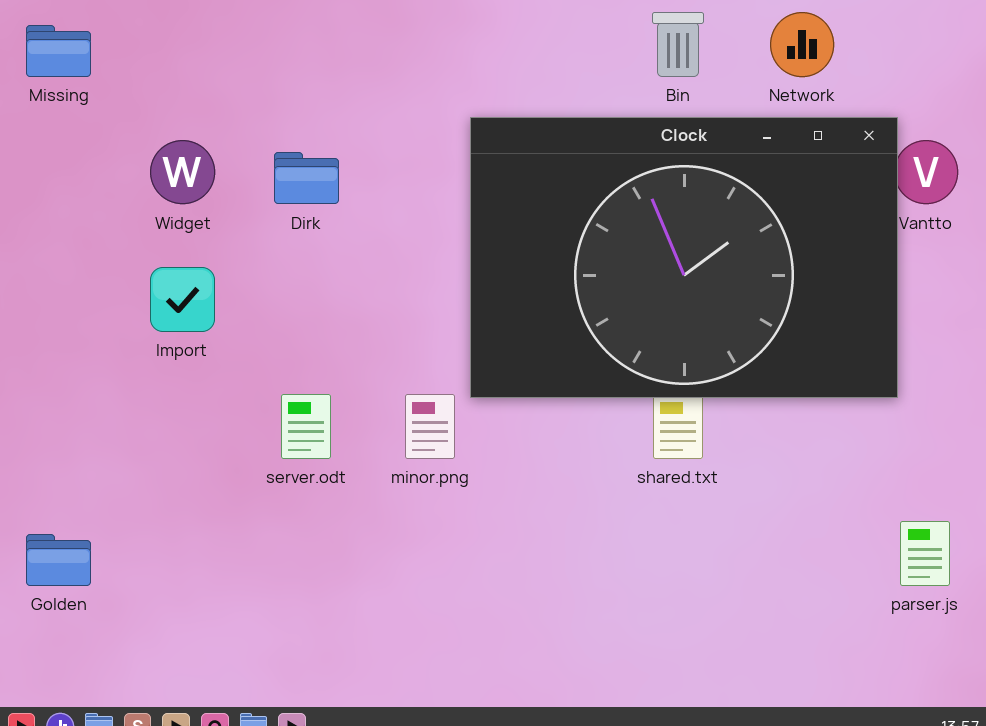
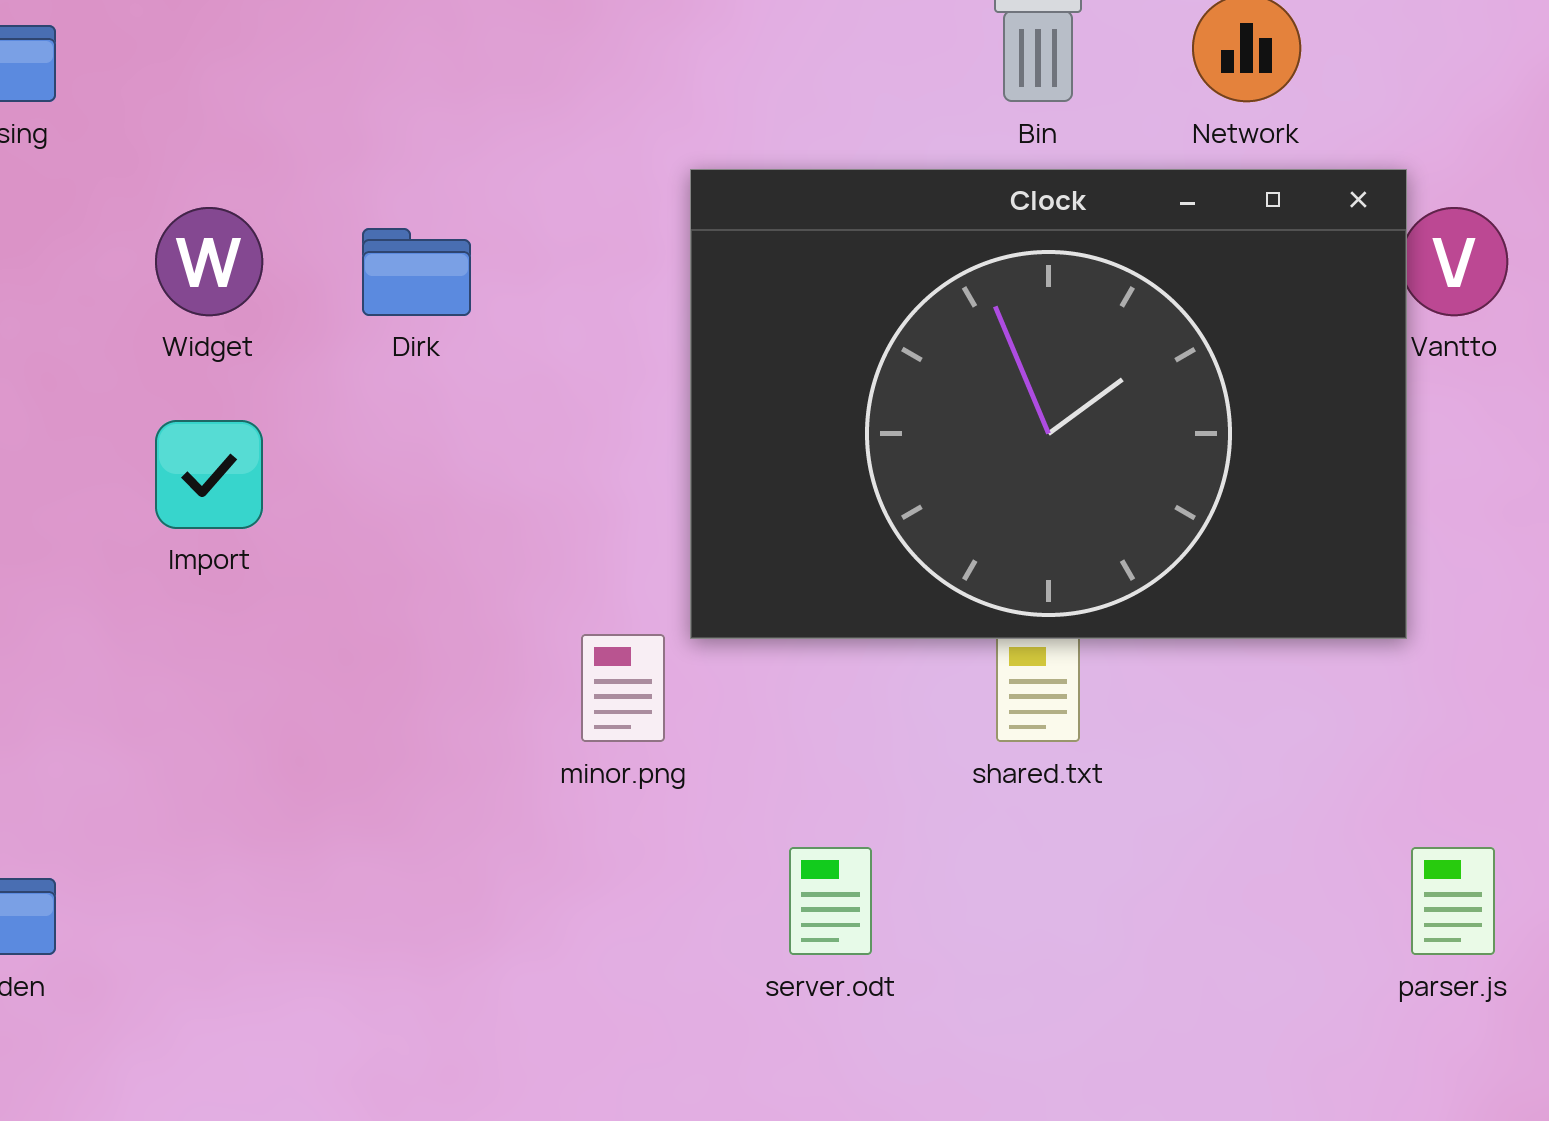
server.odt: [281,394,331,459] -> [789,847,872,955], moved

